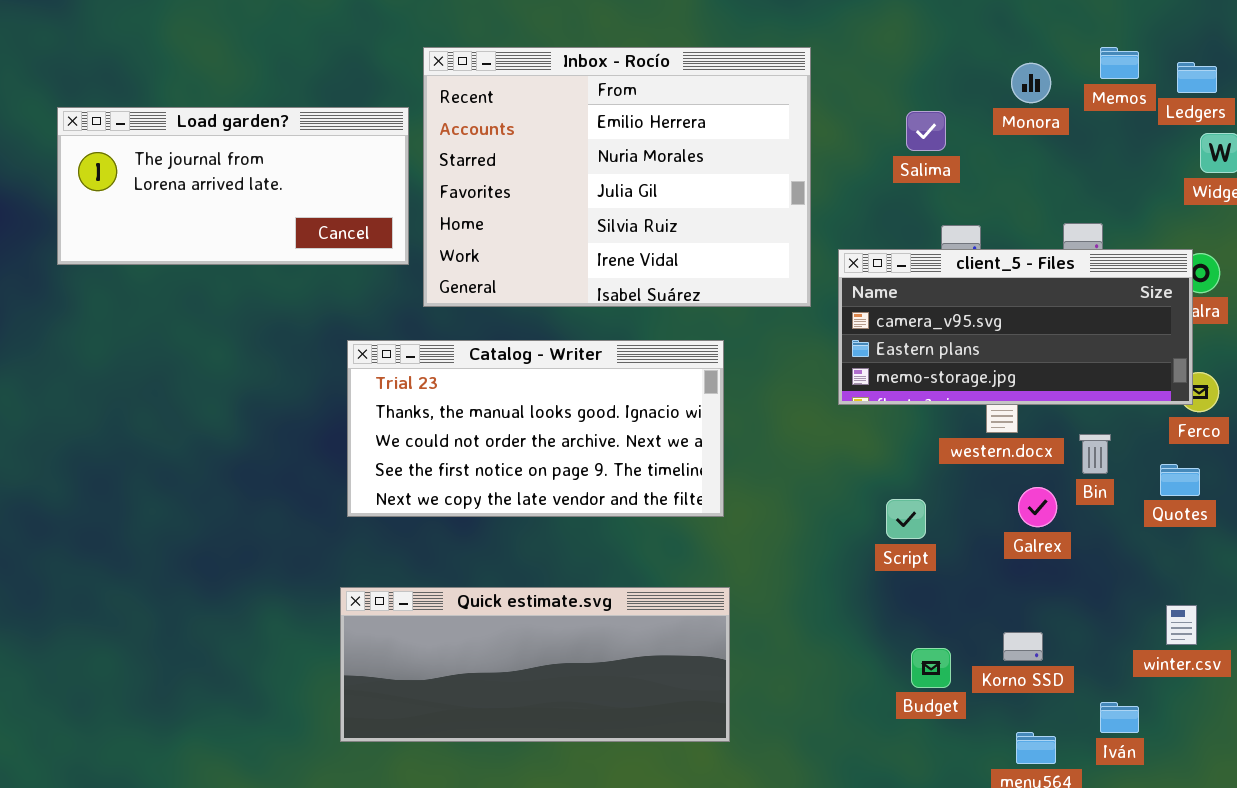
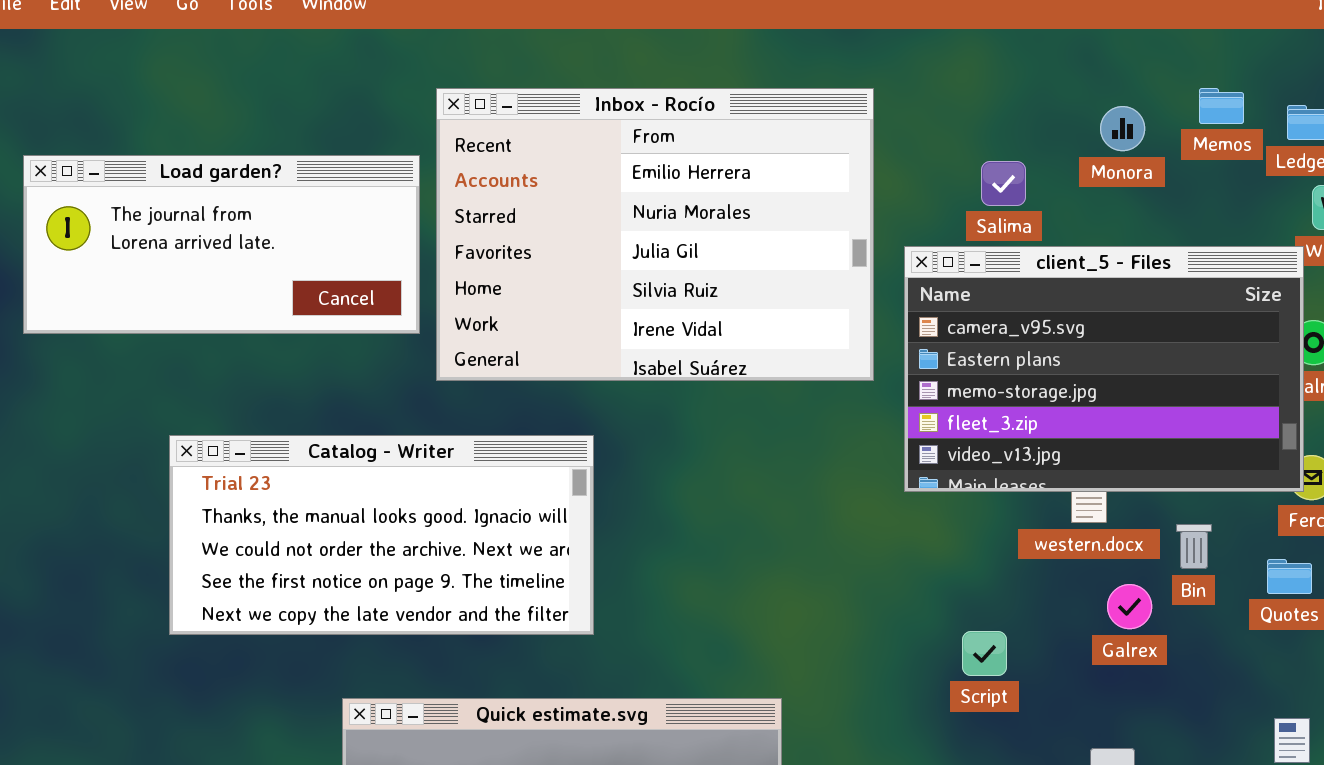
client_5 - Files: [838,249,1193,405] -> [904,246,1304,492], resized
Catalog - Writer: [347,340,724,517] -> [169,435,594,635], moved
Script: [886,499,926,539] -> [962,631,1007,676], moved

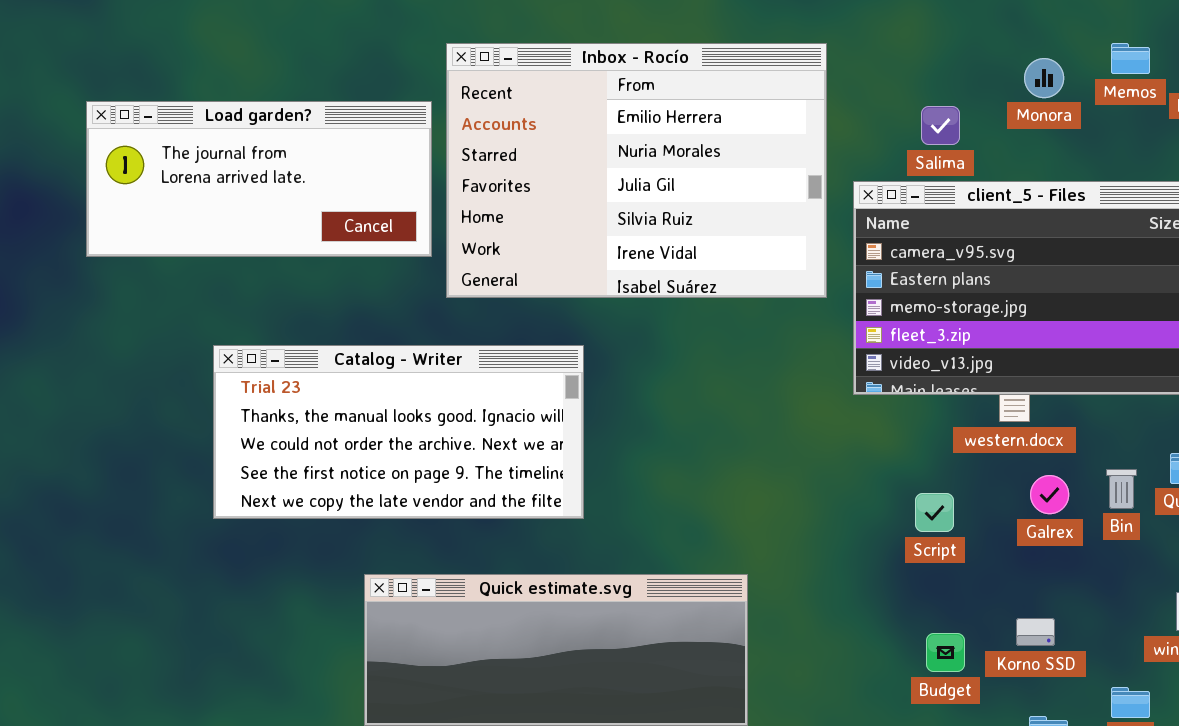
Bin: [1176,524,1212,569] -> [1106,469,1137,509], moved
Script: [962,631,1007,676] -> [915,493,954,532], moved

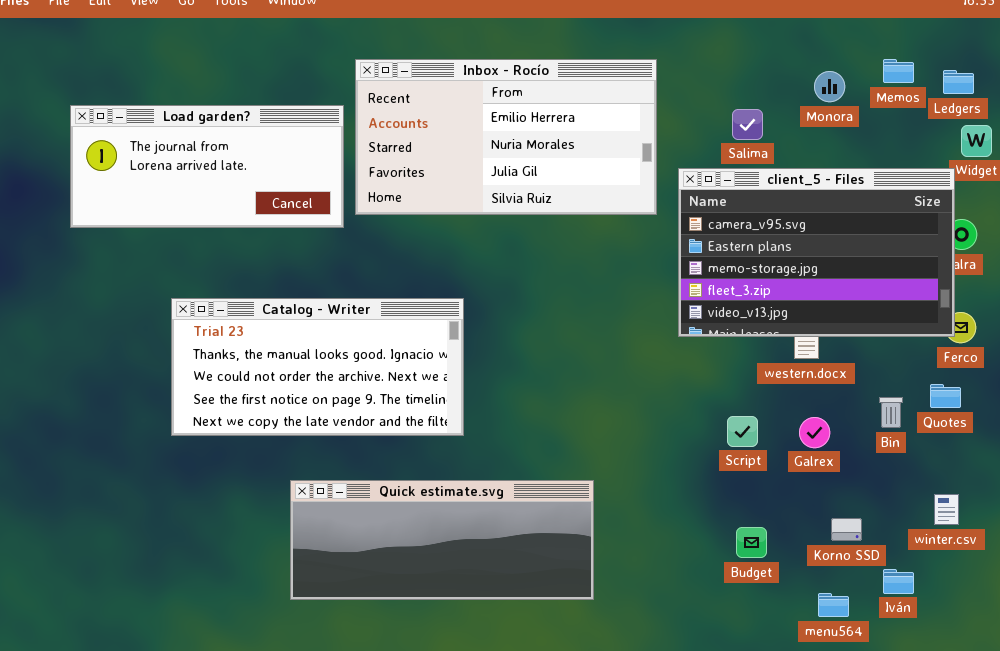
Inbox - Rocío: [446,43,827,298] -> [355,59,657,215], resized
Galrex: [1030,475,1069,514] -> [799,417,830,448], moved
Korno SSD: [1016,618,1055,646] -> [831,518,862,541], moved

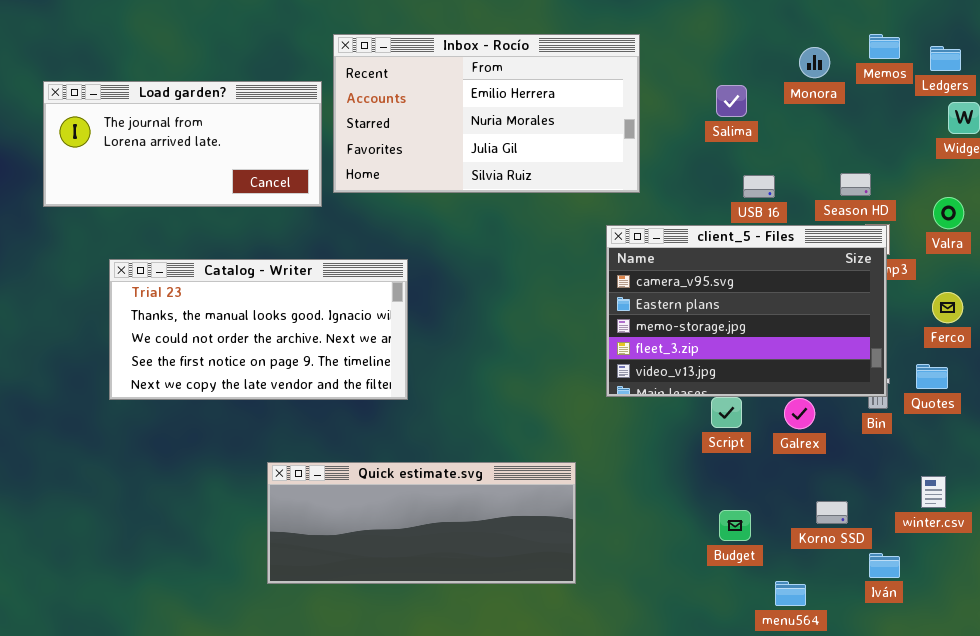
client_5 - Files: [678,168,955,337] -> [606,225,887,397], moved
Catalog - Writer: [171,298,464,436] -> [109,259,408,400], moved
menu564: [818,593,849,617] -> [775,581,806,606], moved

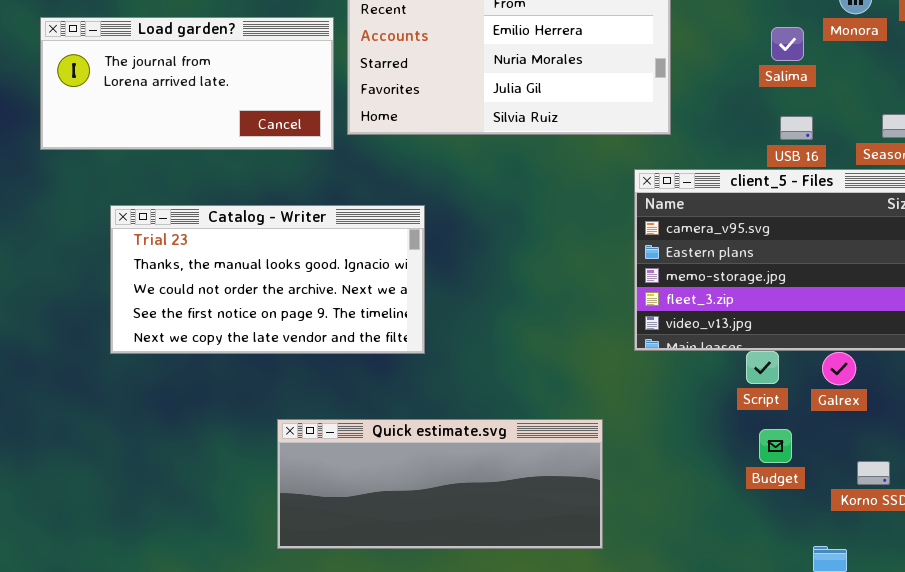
Salima: [716,85,747,117] -> [771,27,804,61], moved
Budget: [719,510,751,541] -> [759,429,792,463], moved

